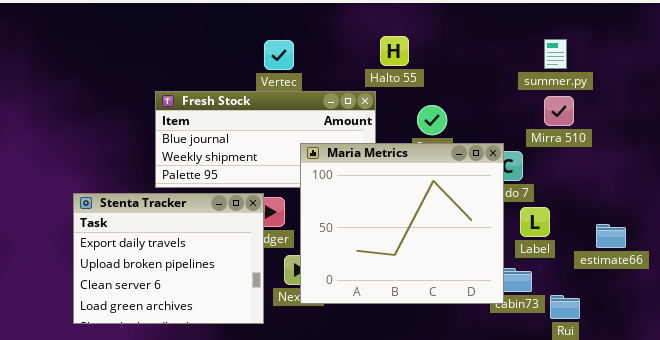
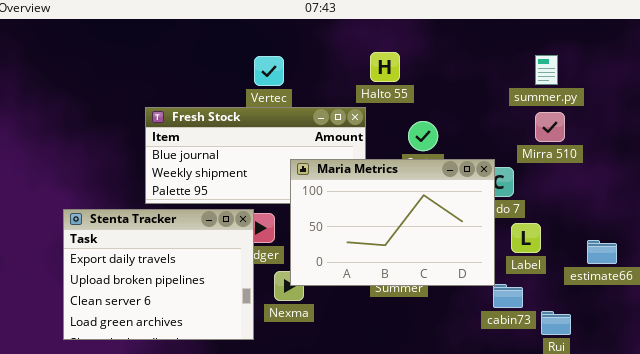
Maria Metrics: [300,143,504,304] -> [290,159,495,286], resized

